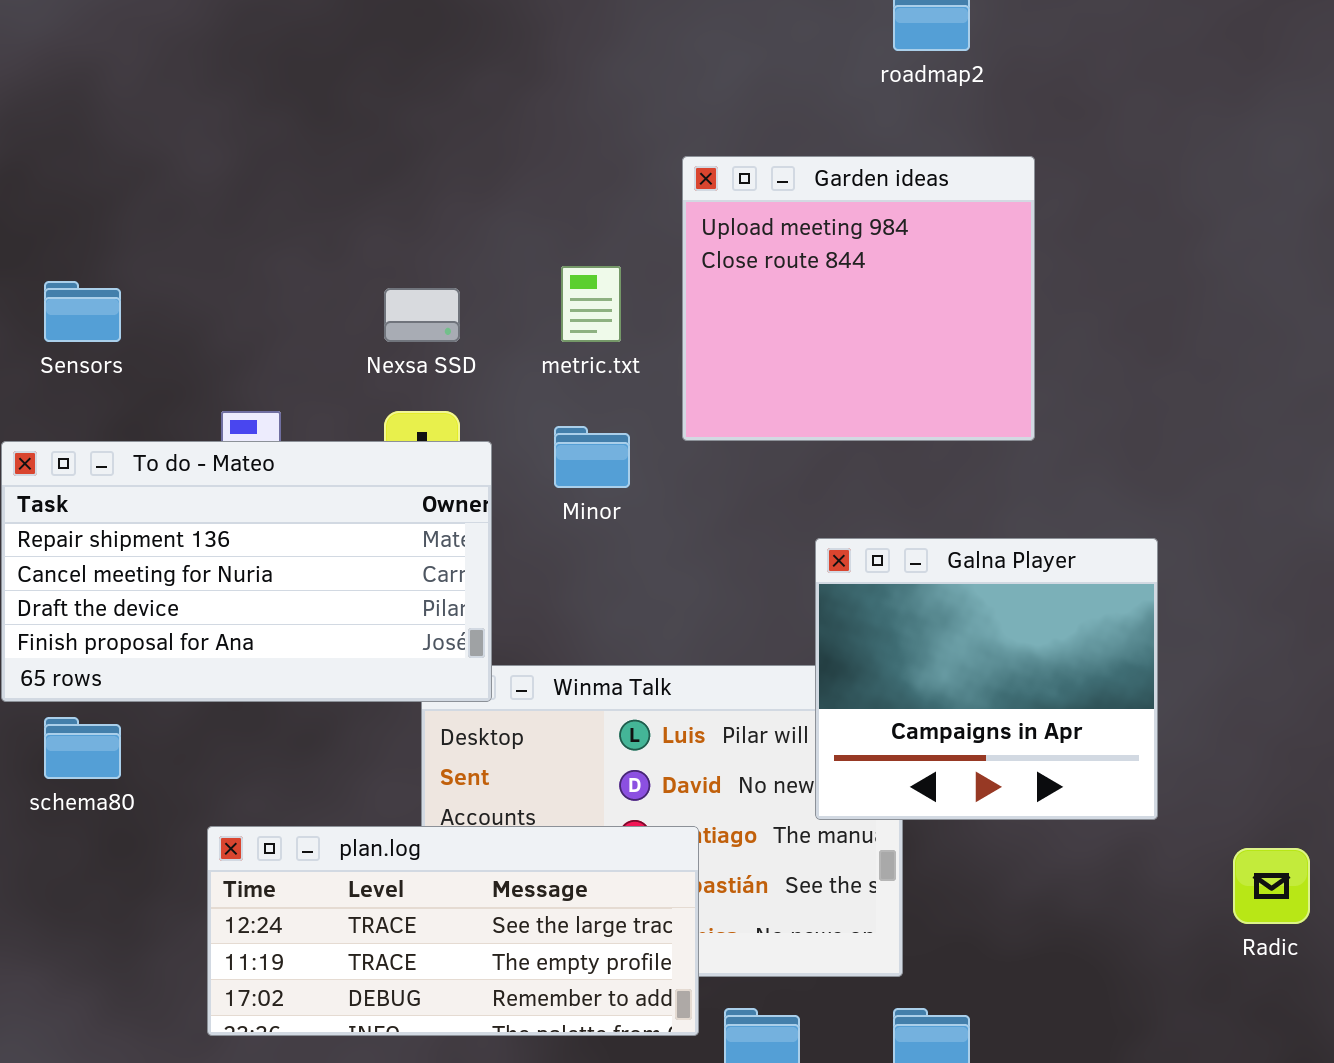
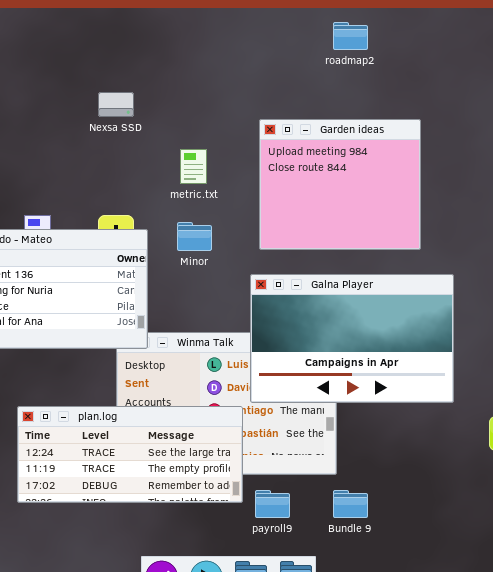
Garden ideas: [682,156,1035,441] -> [259,119,421,250], moved
Nexsa SSD: [384,288,460,342] -> [98,92,134,117], moved
Galna Player: [815,538,1158,820] -> [250,274,454,403], resized

